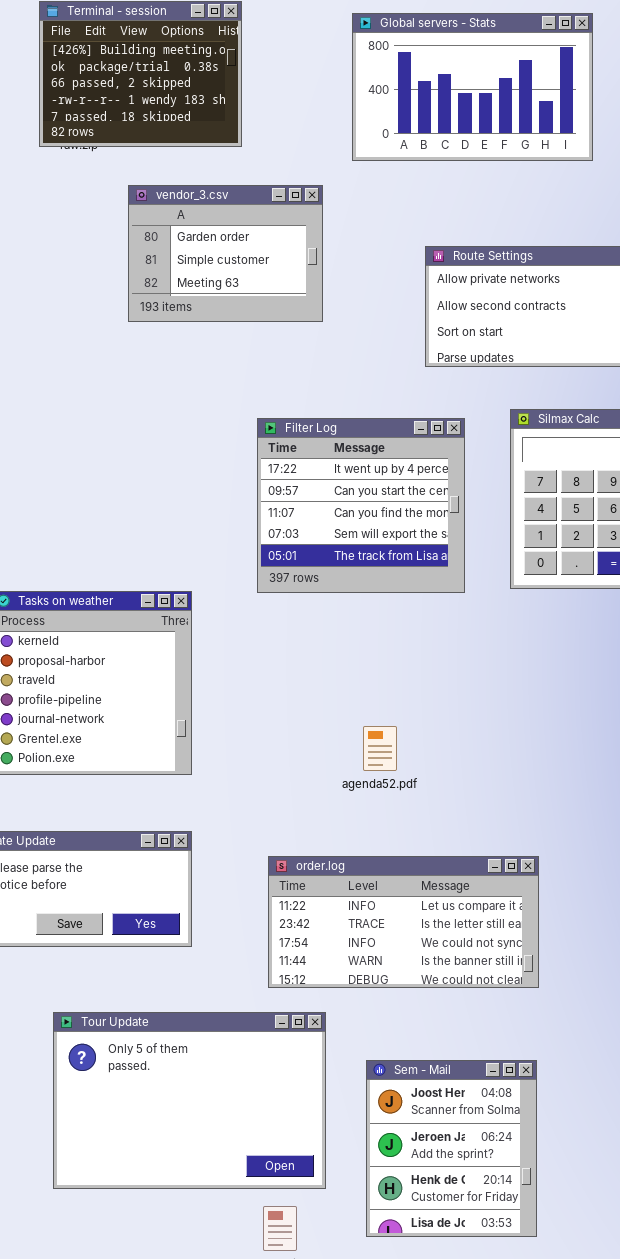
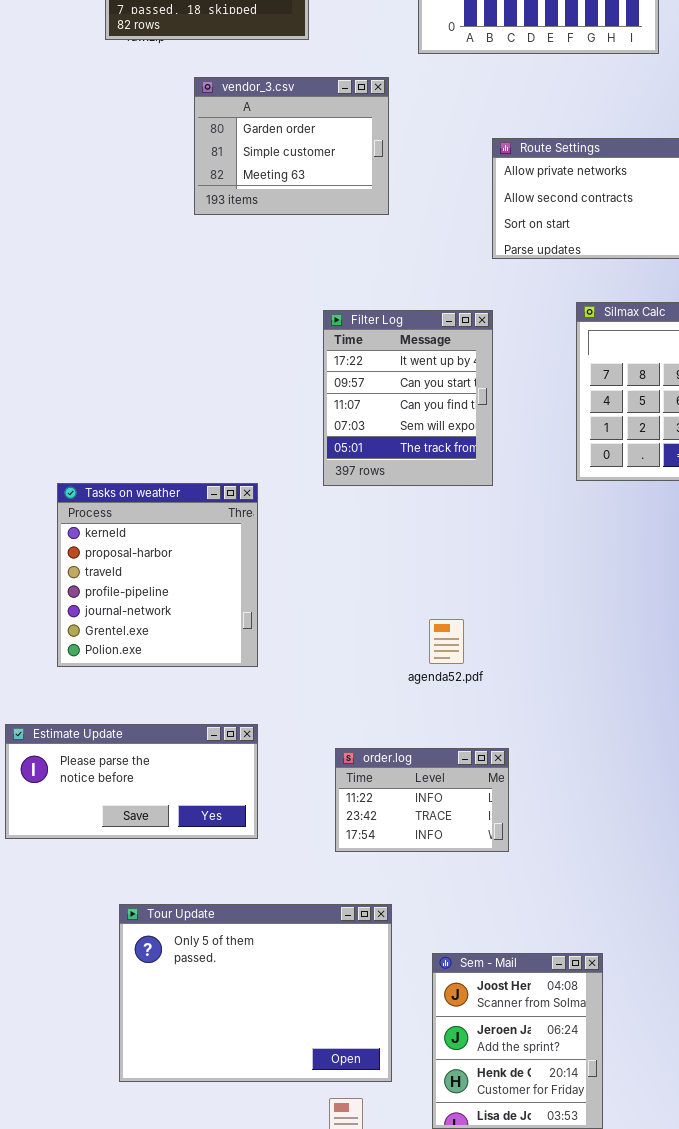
Filter Log: [257,418,465,593] -> [323,310,493,486], resized
order.log: [268,856,539,988] -> [335,748,509,852], resized

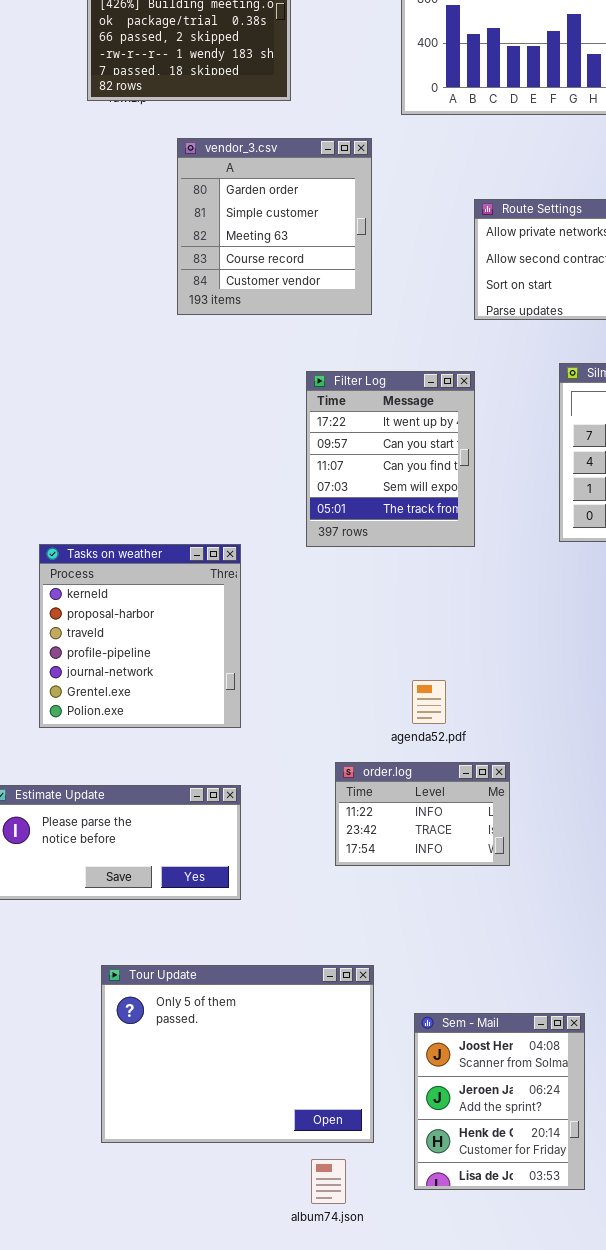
vendor_3.csv: [194,77,389,215] -> [177,138,372,315], resized
order.log: [335,748,509,852] -> [335,762,510,866], moved

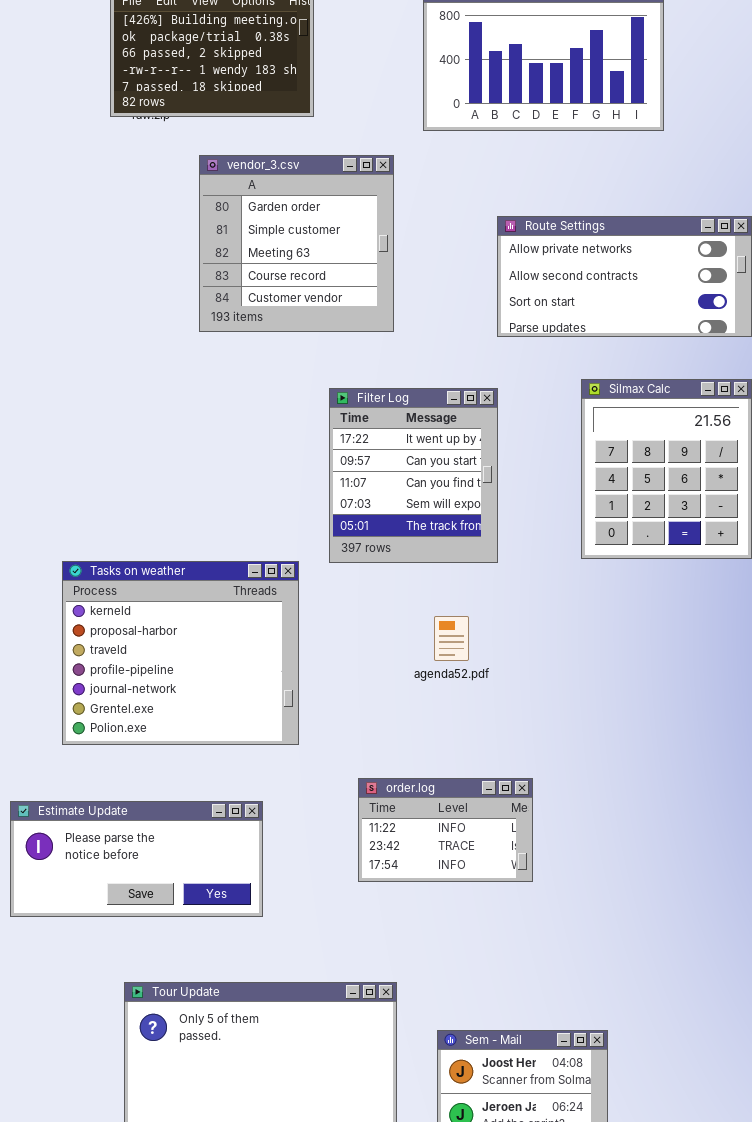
Tasks on weather: [39,544,241,728] -> [62,561,299,745], resized
agenda52.pdf: [412,680,446,724] -> [434,616,469,661], moved

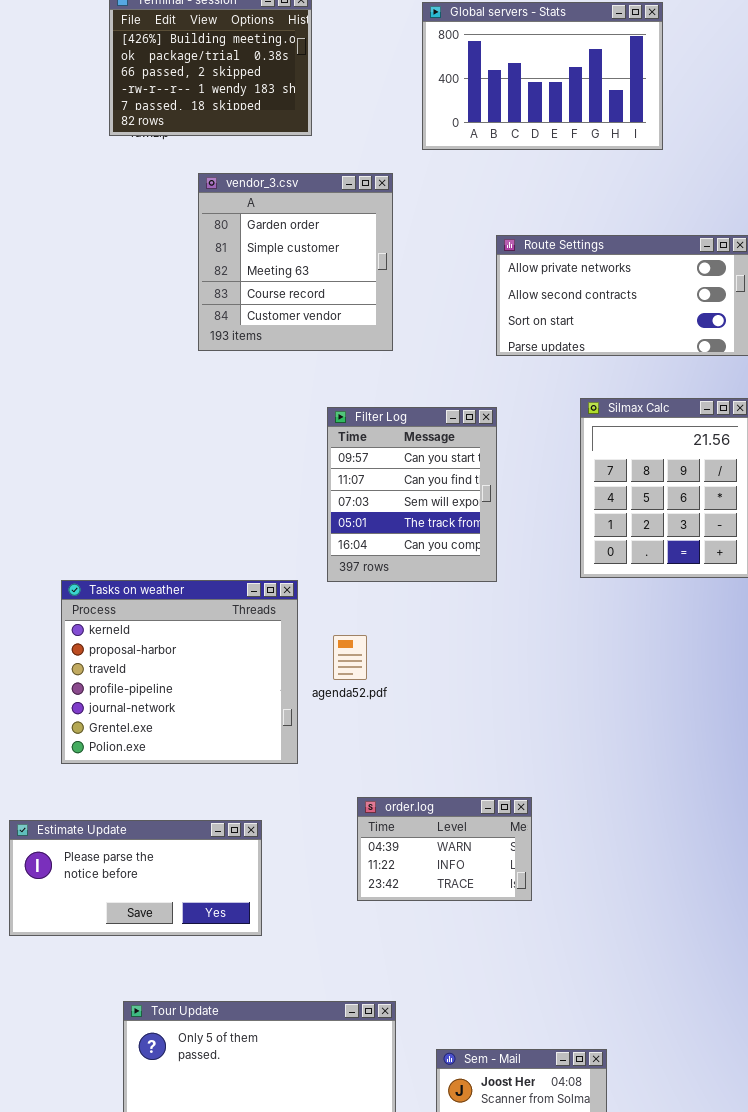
Filter Log: [329,388,498,563] -> [327,407,497,582], scrolled down 1 row
agenda52.pdf: [434,616,469,661] -> [333,635,367,680], moved
order.log: [358,778,533,882] -> [357,797,532,901], scrolled up 1 row

